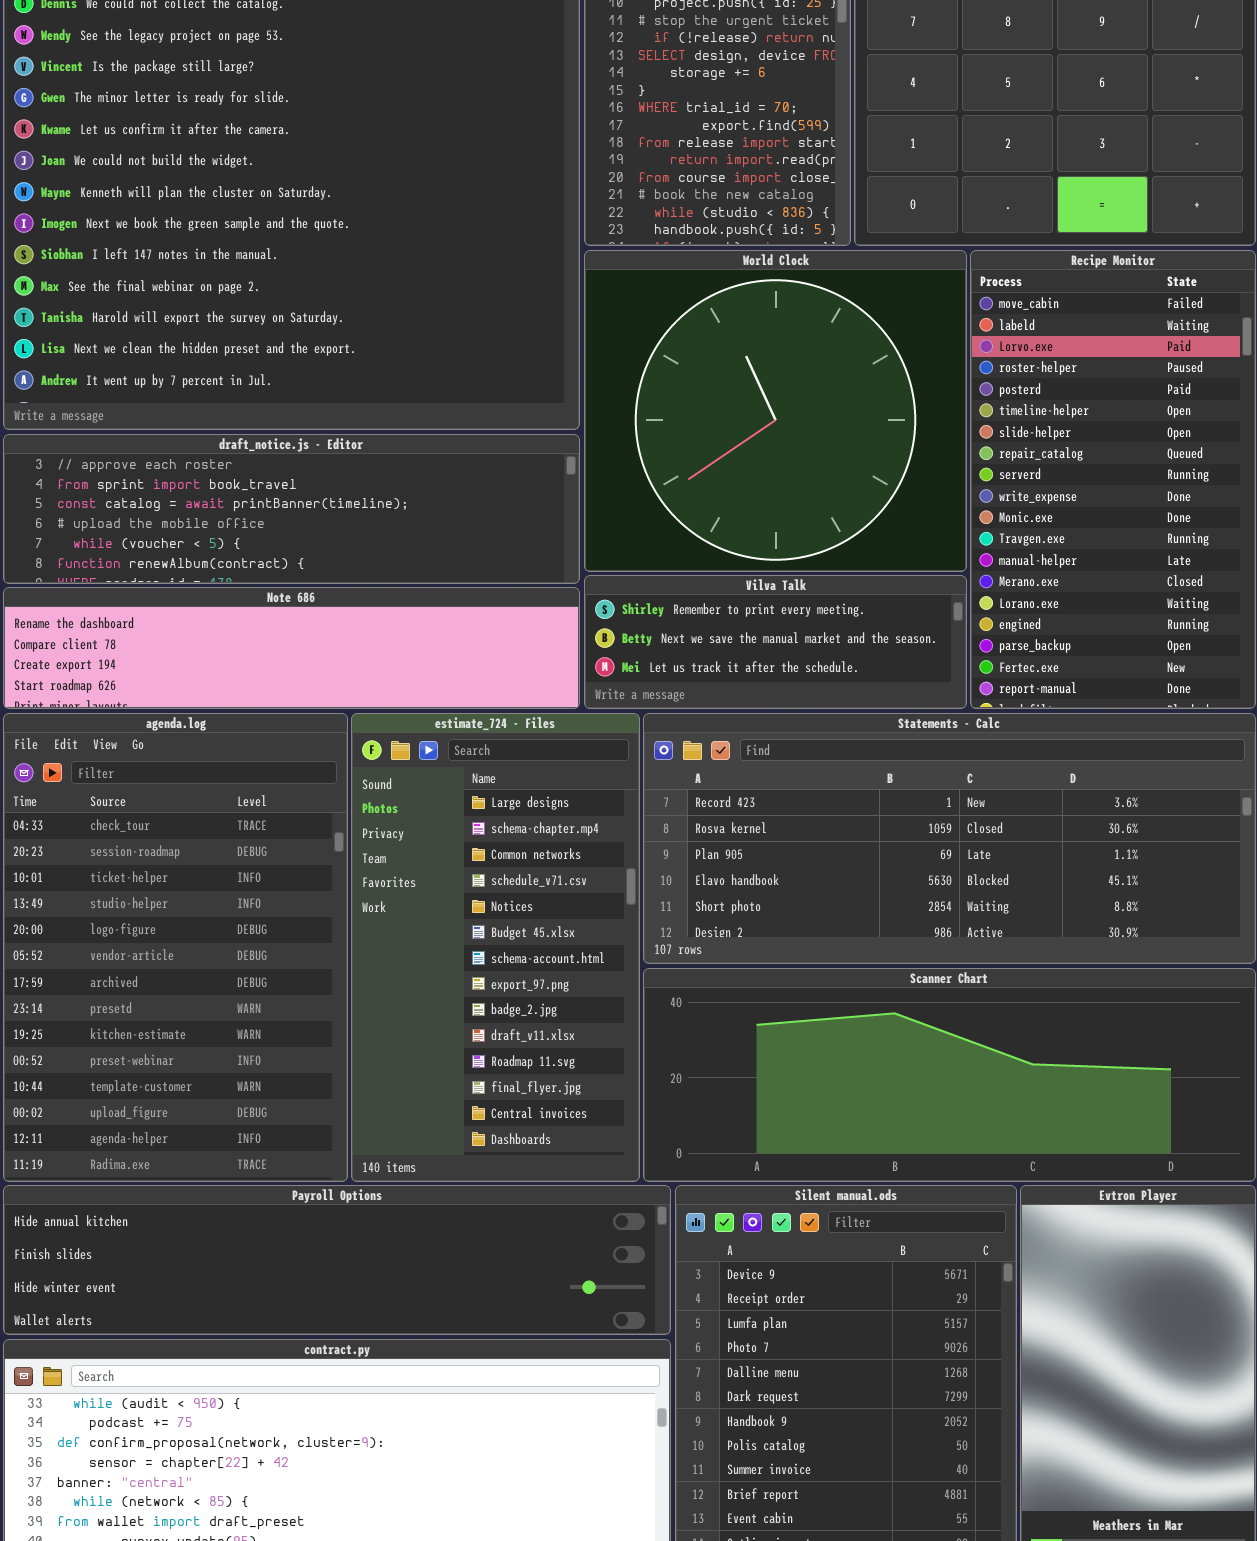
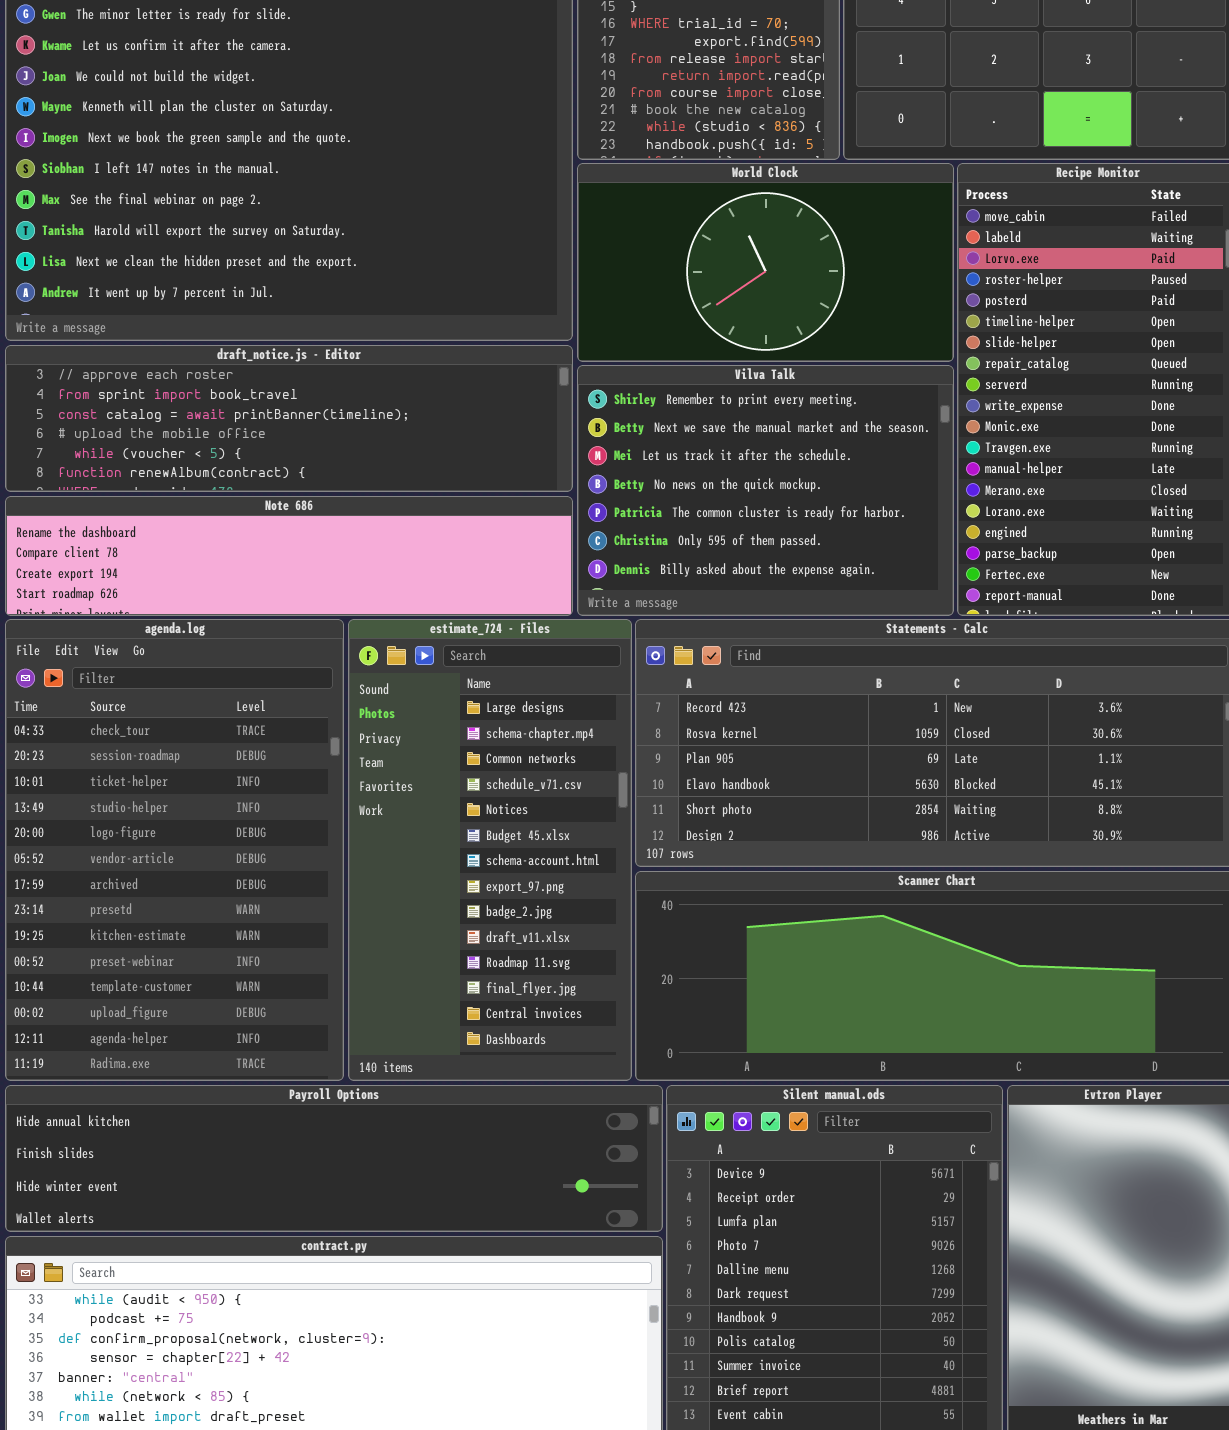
World Clock: [584,250,967,572] -> [577,163,954,362], resized
Vilva Talk: [584,575,967,709] -> [577,365,954,616], resized

